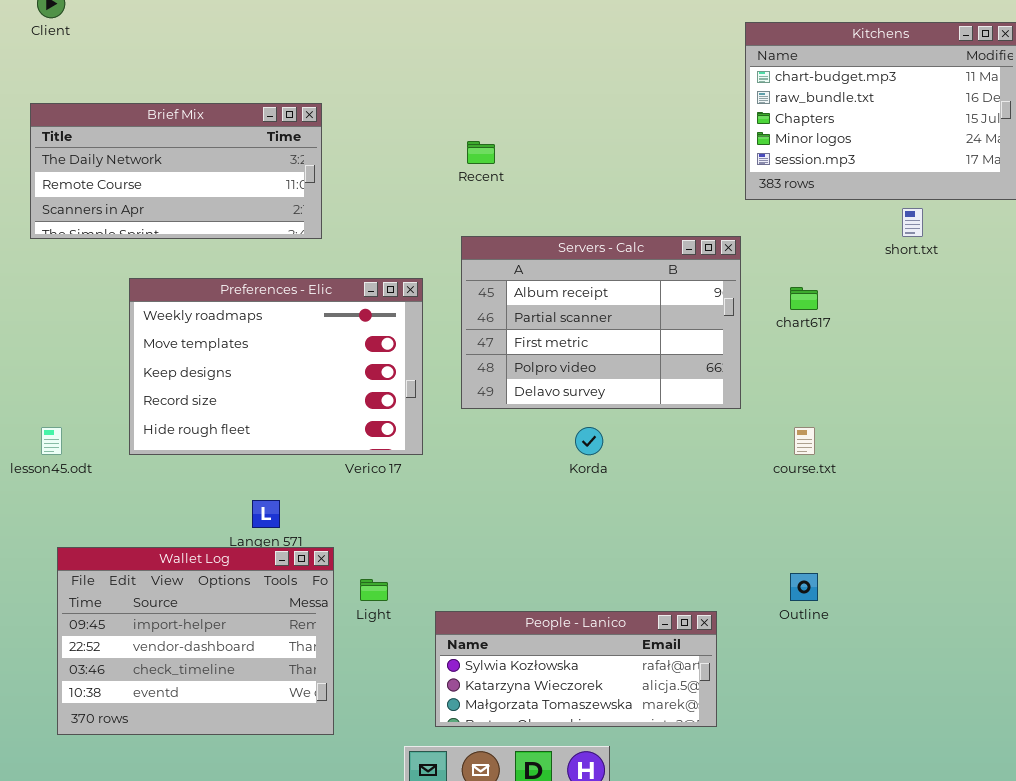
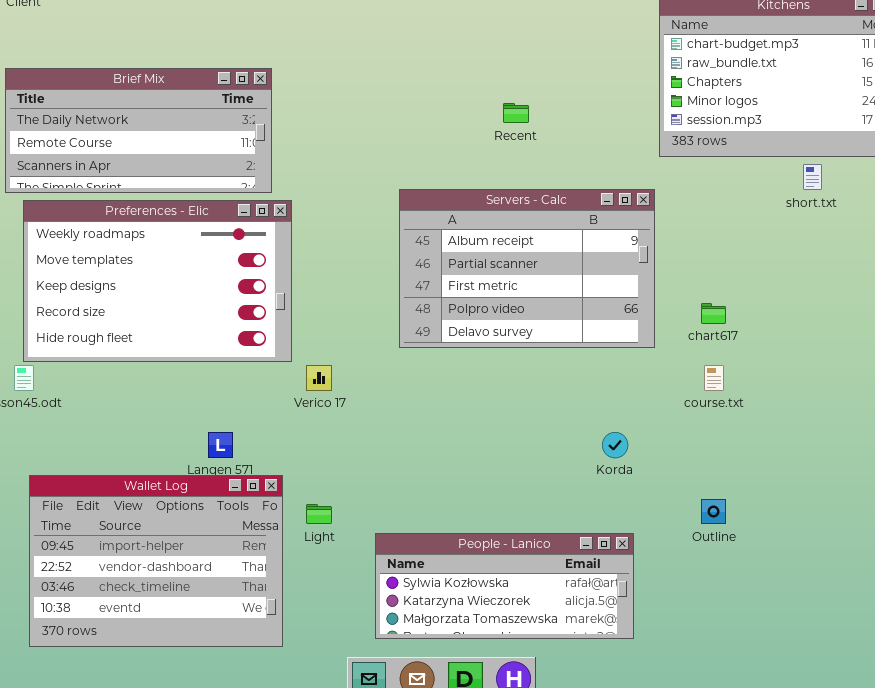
Recent: [467,141,495,164] -> [503,103,529,123], moved
Preferences - Elic: [129,278,423,455] -> [23,200,292,362], moved
chart617: [790,287,818,310] -> [701,303,726,324], moved
Korda: [575,427,603,455] -> [602,432,628,458], moved

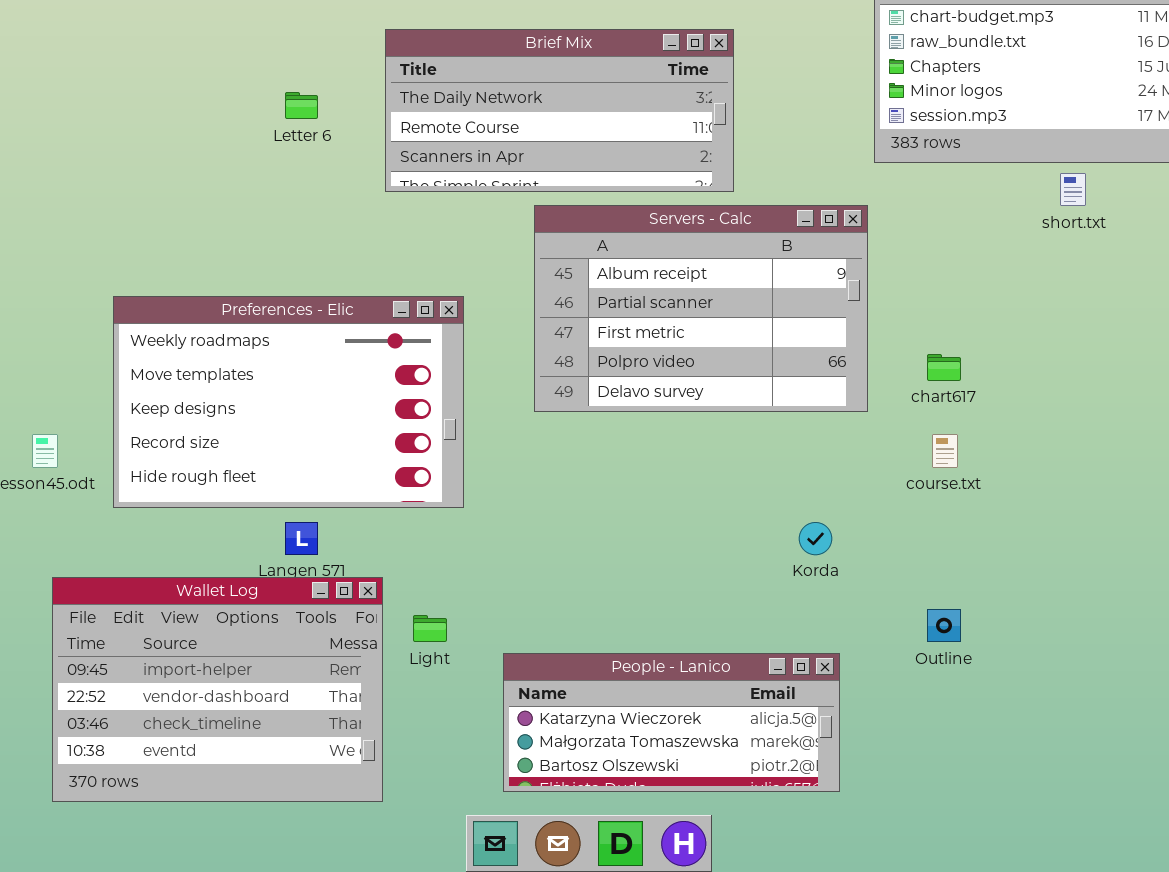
Brief Mix: [5,68,272,193] -> [385,29,734,192], moved
Preferences - Elic: [23,200,292,362] -> [113,296,464,508], moved
People - Lanico: [375,533,634,639] -> [503,653,840,792], scrolled down 1 row

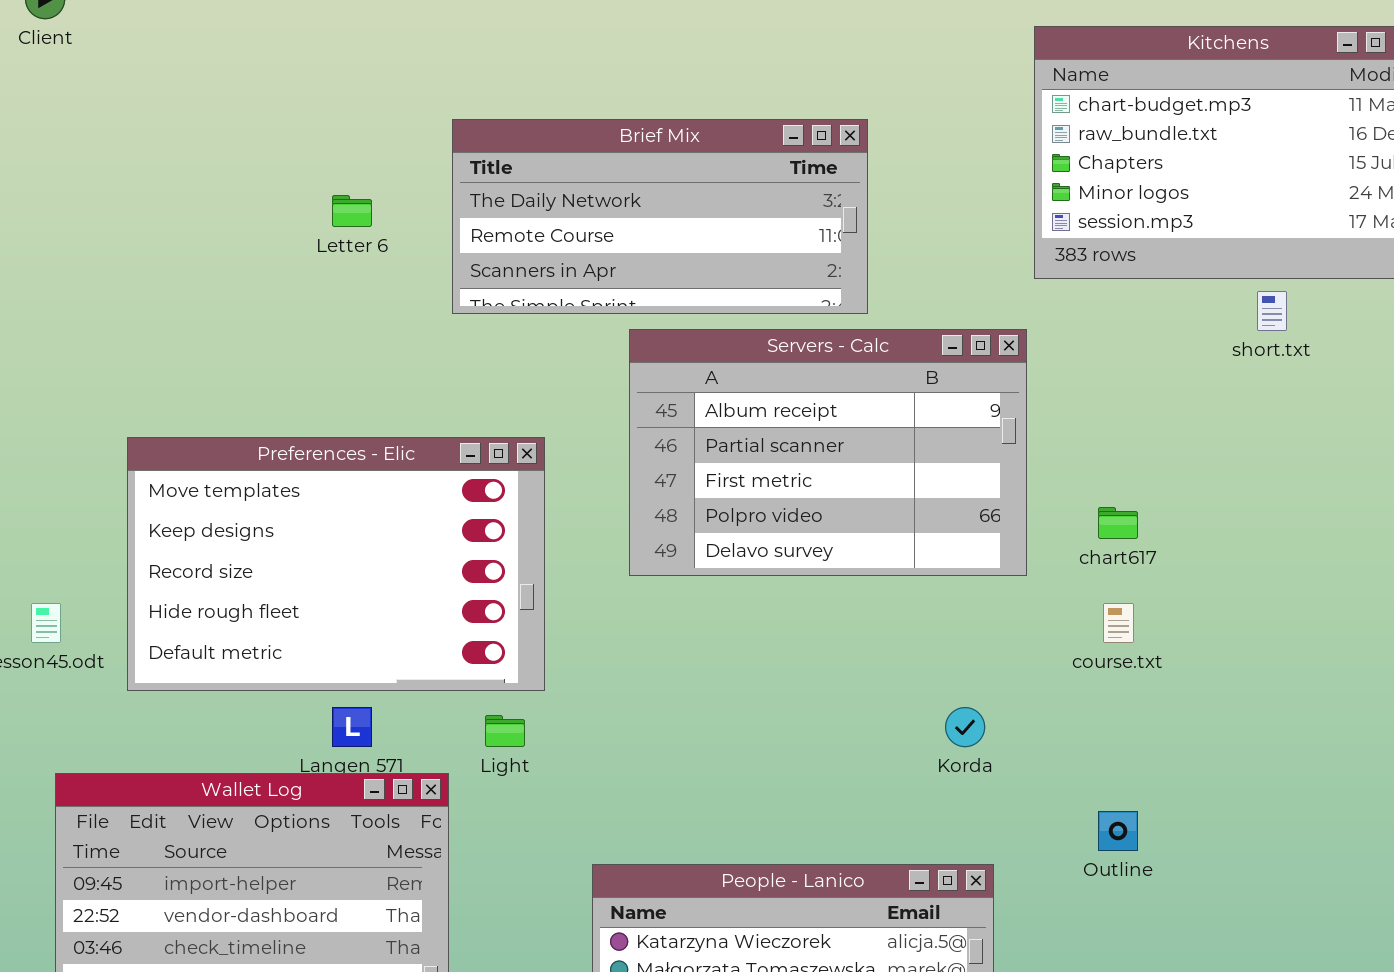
Preferences - Elic: [113,296,464,508] -> [127,437,545,691], scrolled down 1 row
Light: [413,615,447,642] -> [485,715,525,747], moved

